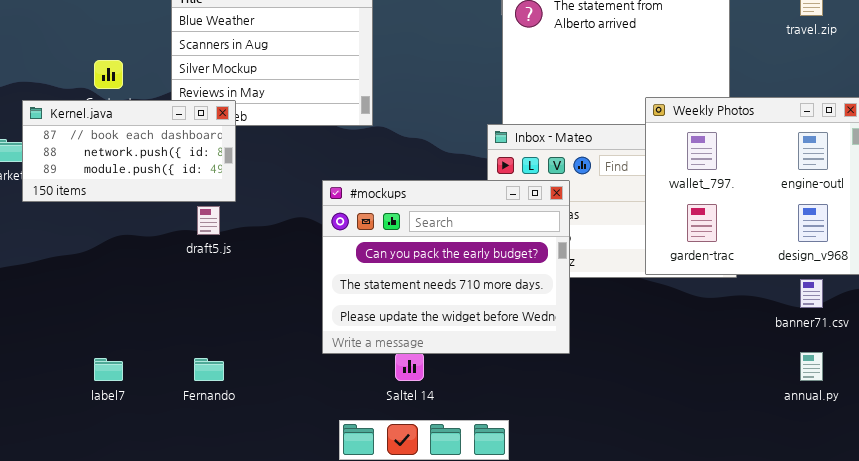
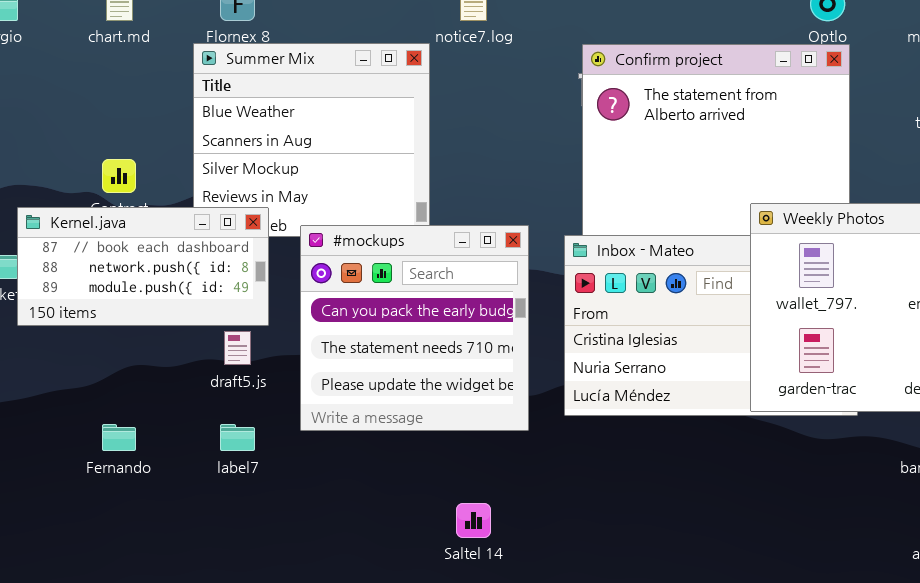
#mockups: [322,180,570,354] -> [300,225,529,431], moved, resized
label7: [94,358,123,381] -> [220,424,255,451], moved
Fernando: [194,358,224,381] -> [102,424,136,451], moved

